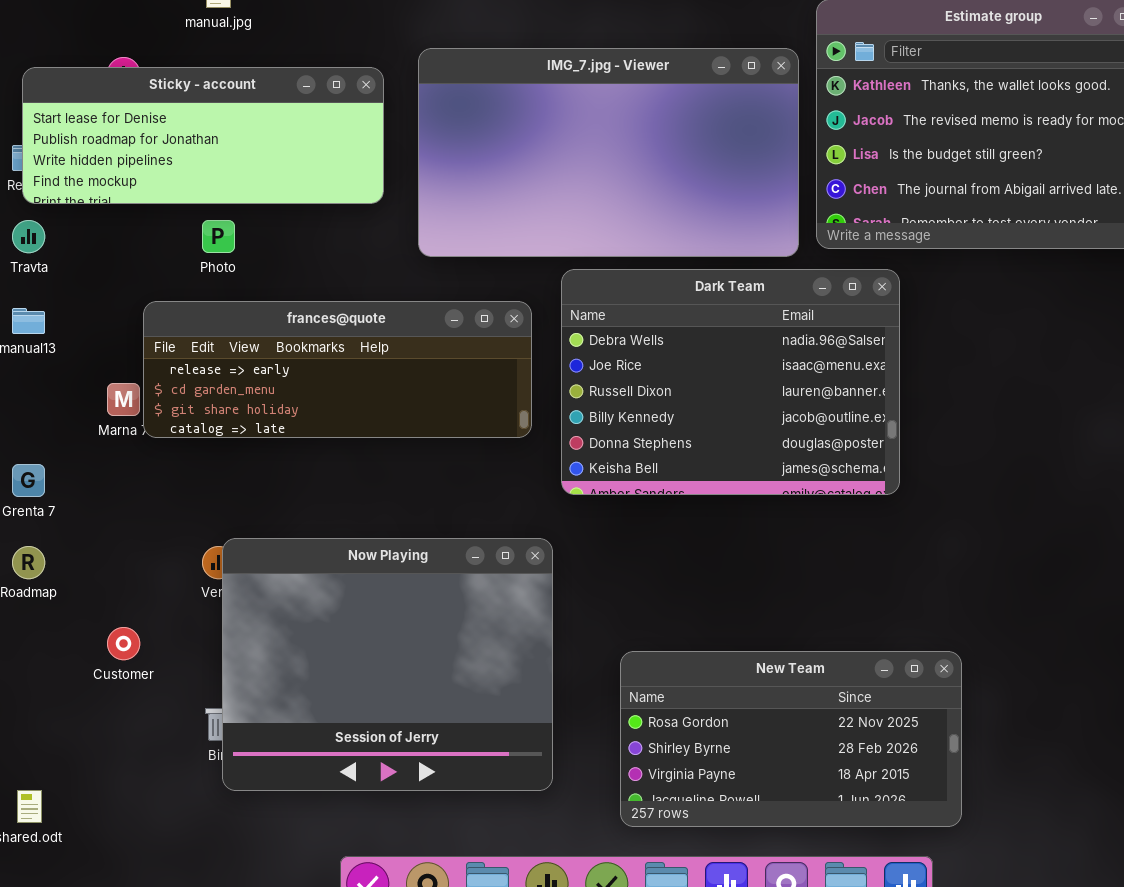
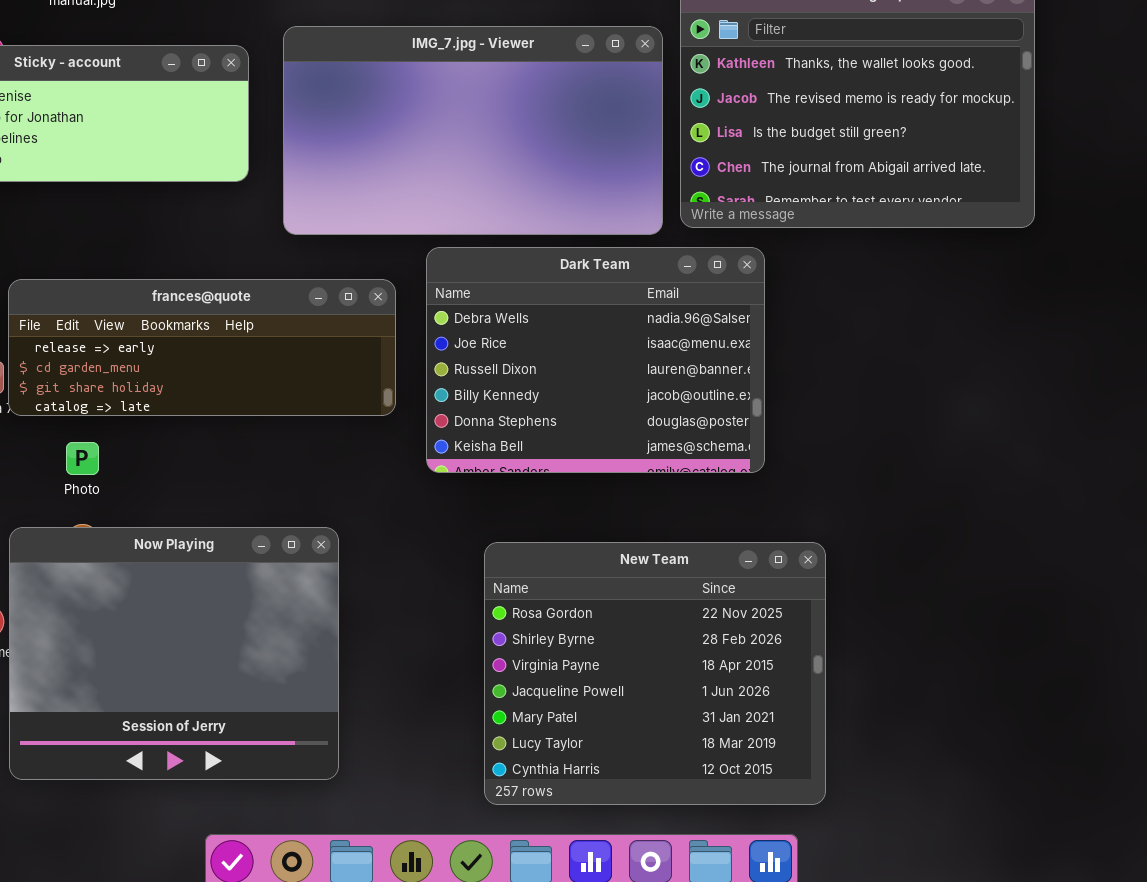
Photo: [202,220,235,253] -> [66,442,99,475], moved
Now Playing: [222,538,553,791] -> [9,527,339,780], moved
New Team: [620,651,962,827] -> [484,542,826,805], resized

